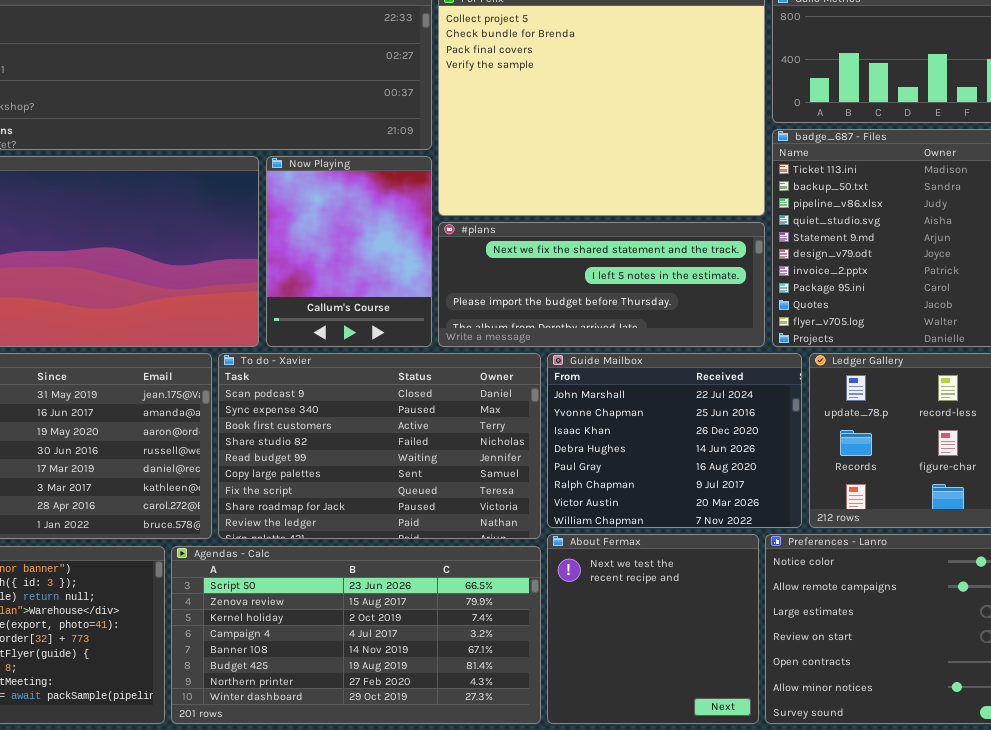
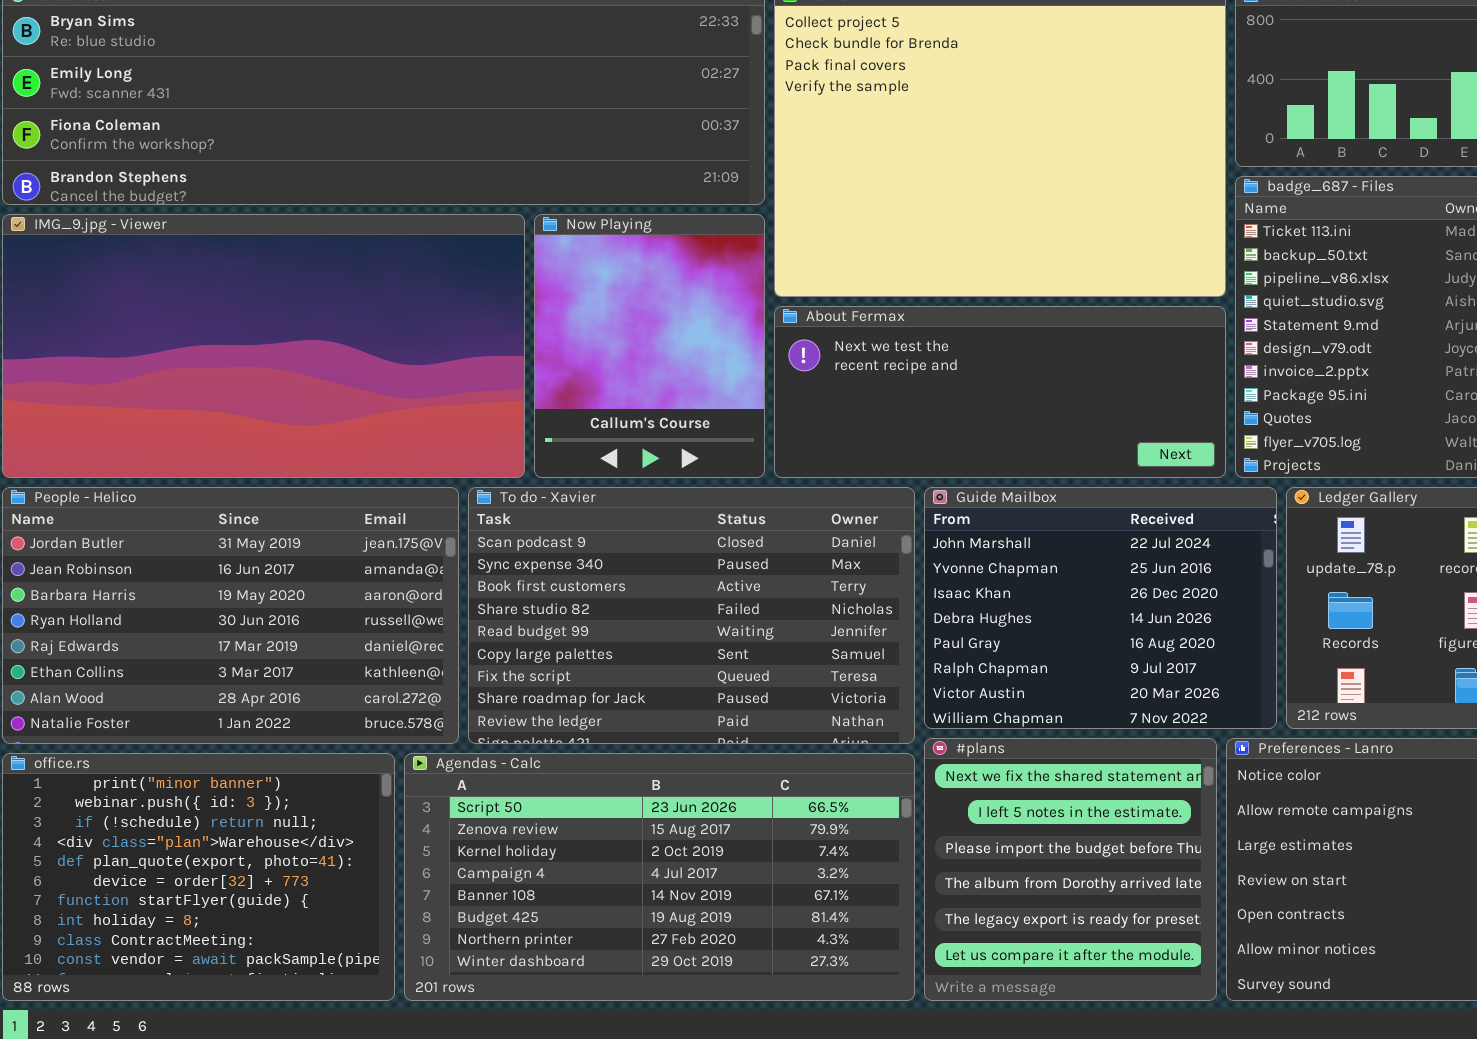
#plans: [438,222,765,347] -> [924,738,1217,1001], moved, resized
About Fermax: [547,534,759,724] -> [774,306,1226,478], moved, resized

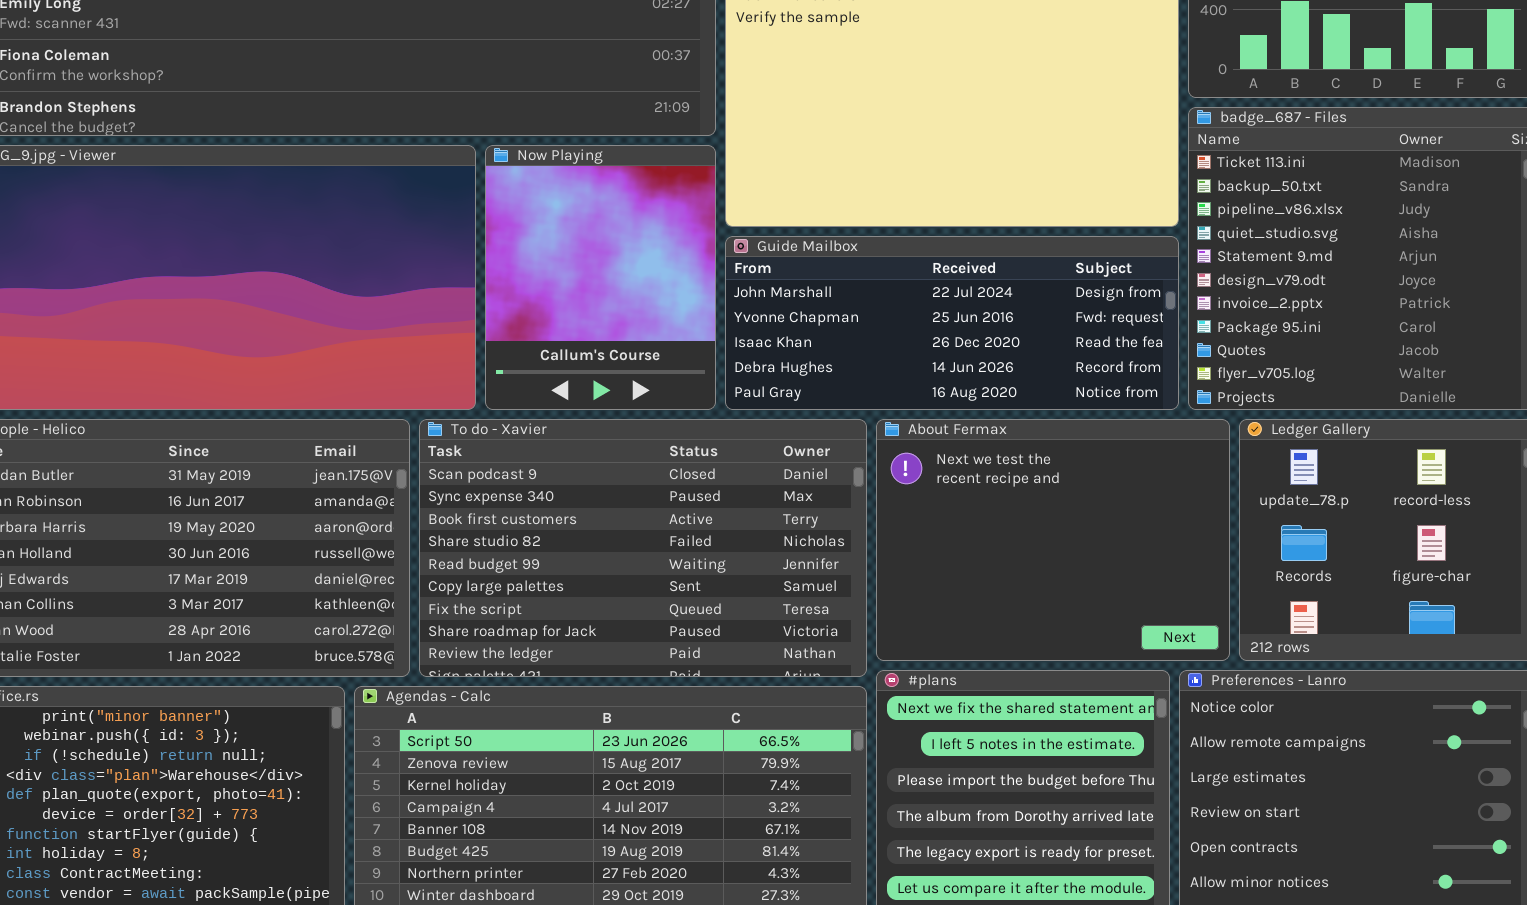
About Fermax: [774,306,1226,478] -> [876,419,1230,661], moved, resized
Guide Mailbox: [924,487,1277,729] -> [725,236,1179,410], moved, resized

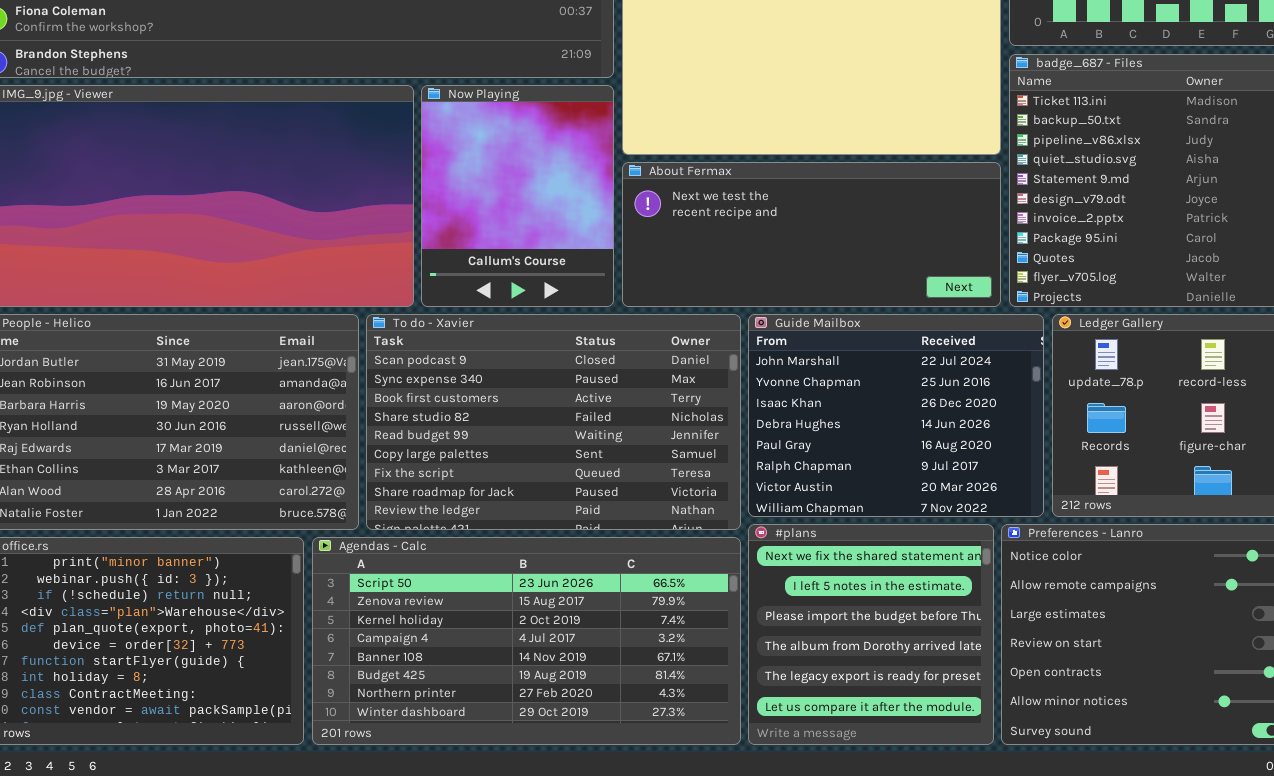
Guide Mailbox: [725,236,1179,410] -> [748,314,1044,517], moved, resized
About Fermax: [876,419,1230,661] -> [622,162,1001,307], moved, resized

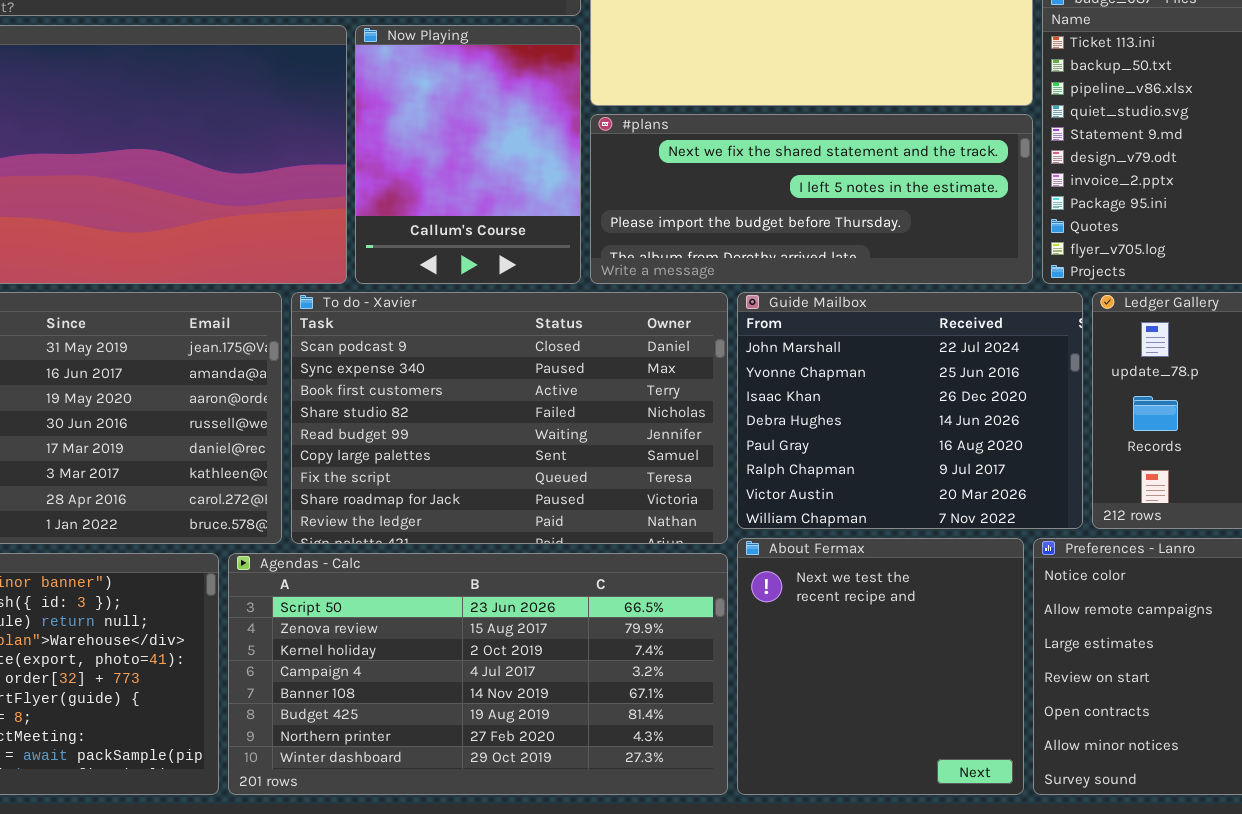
About Fermax: [622,162,1001,307] -> [737,538,1024,795], moved, resized
#plans: [748,524,994,745] -> [590,114,1033,284], moved, resized

